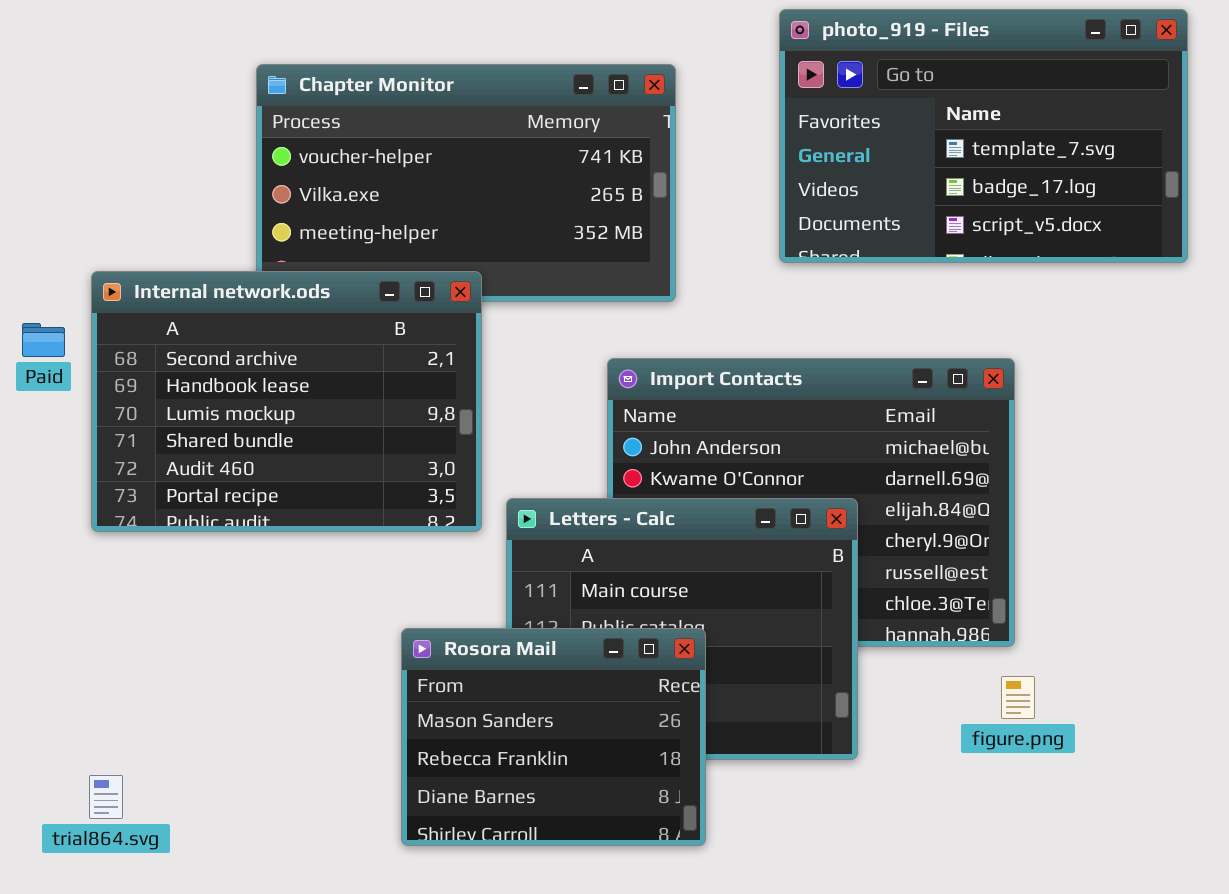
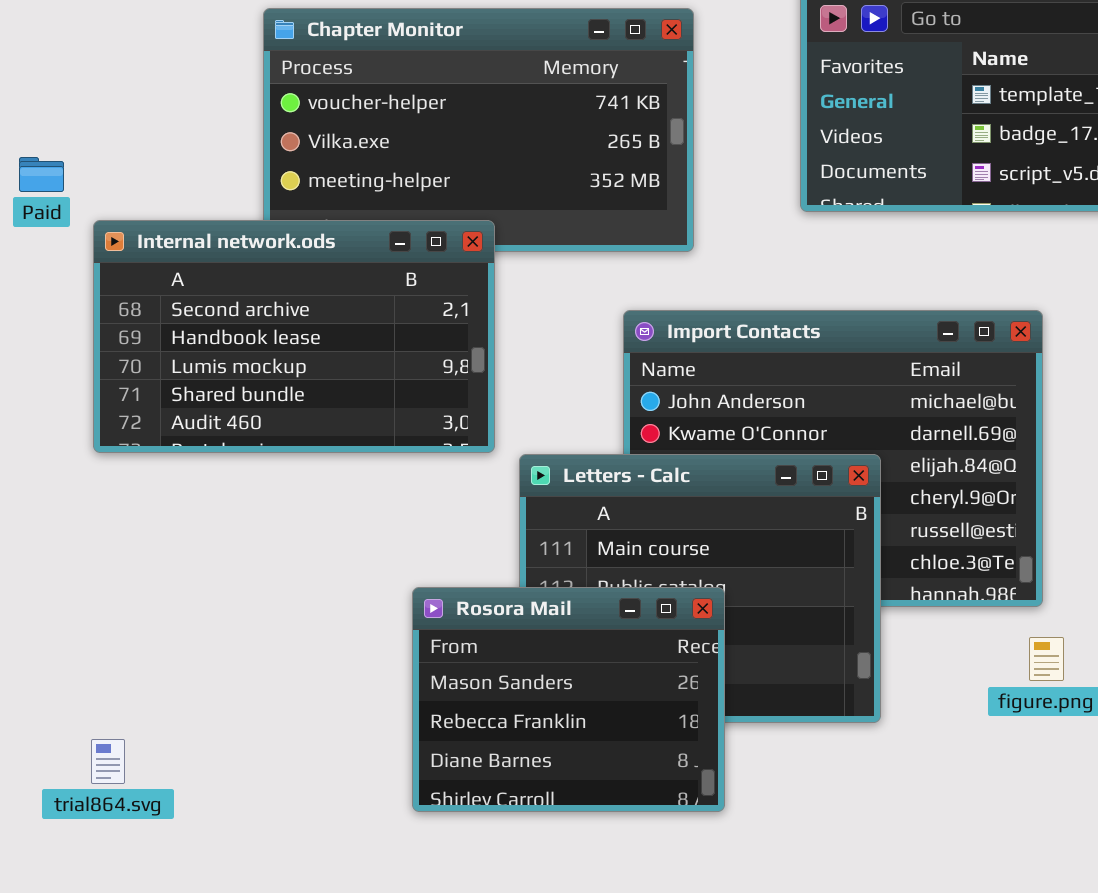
Internal network.ods: [91,271,482,532] -> [93,220,495,453], resized
Paid: [22,323,65,357] -> [19,157,64,192], moved

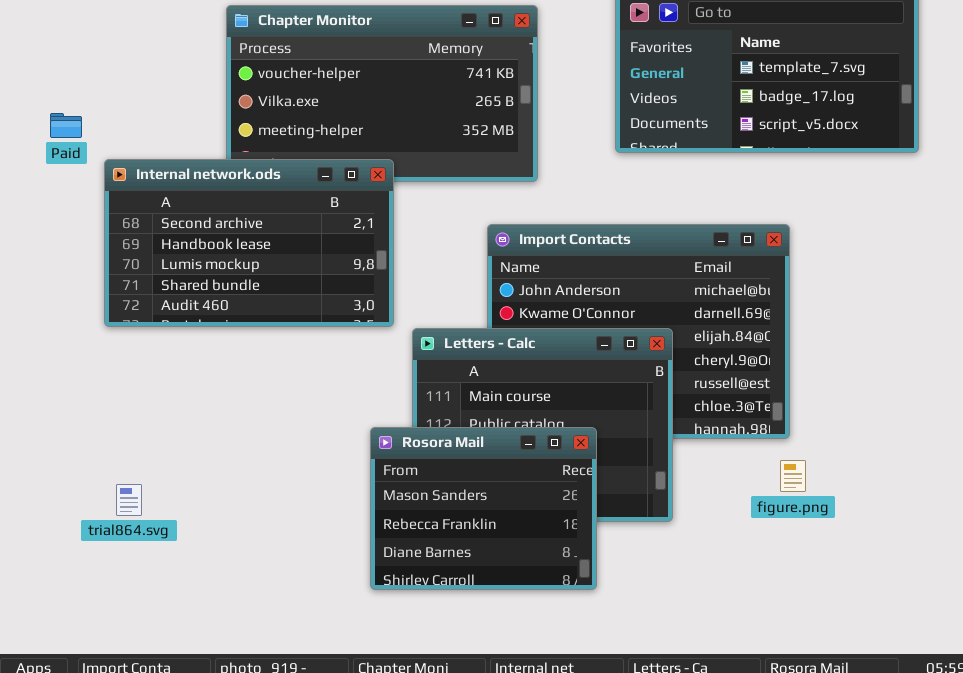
Rosora Mail: [412,587,725,812] -> [370,427,597,590], moved
trial864.svg: [91,739,125,784] -> [116,484,142,516], moved

